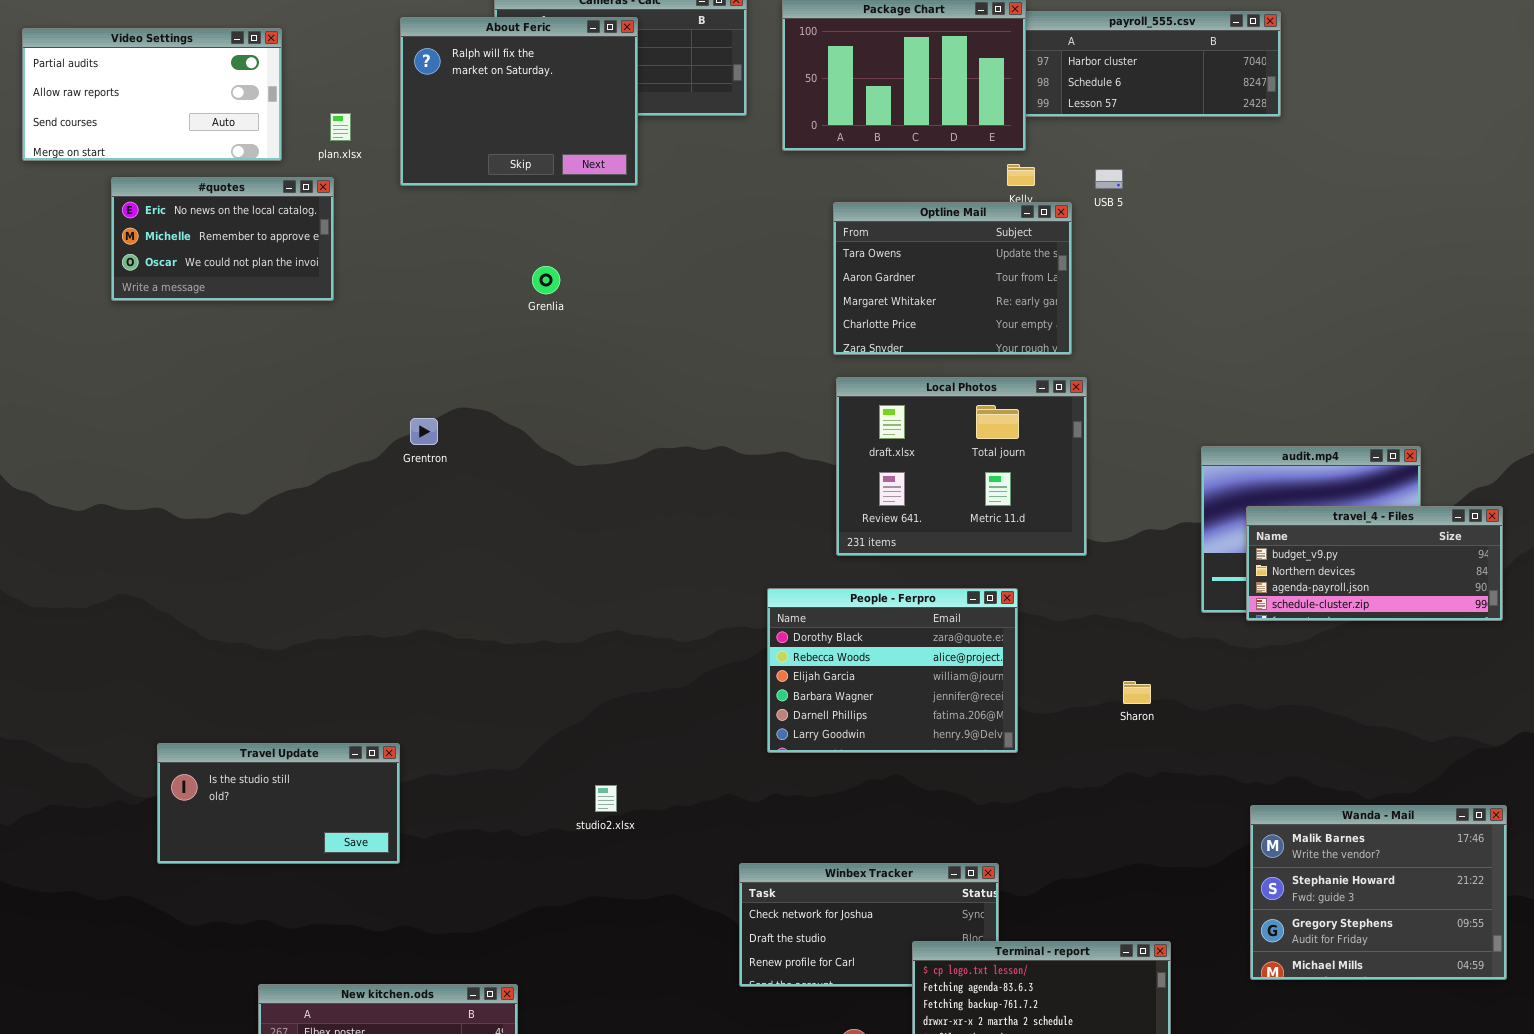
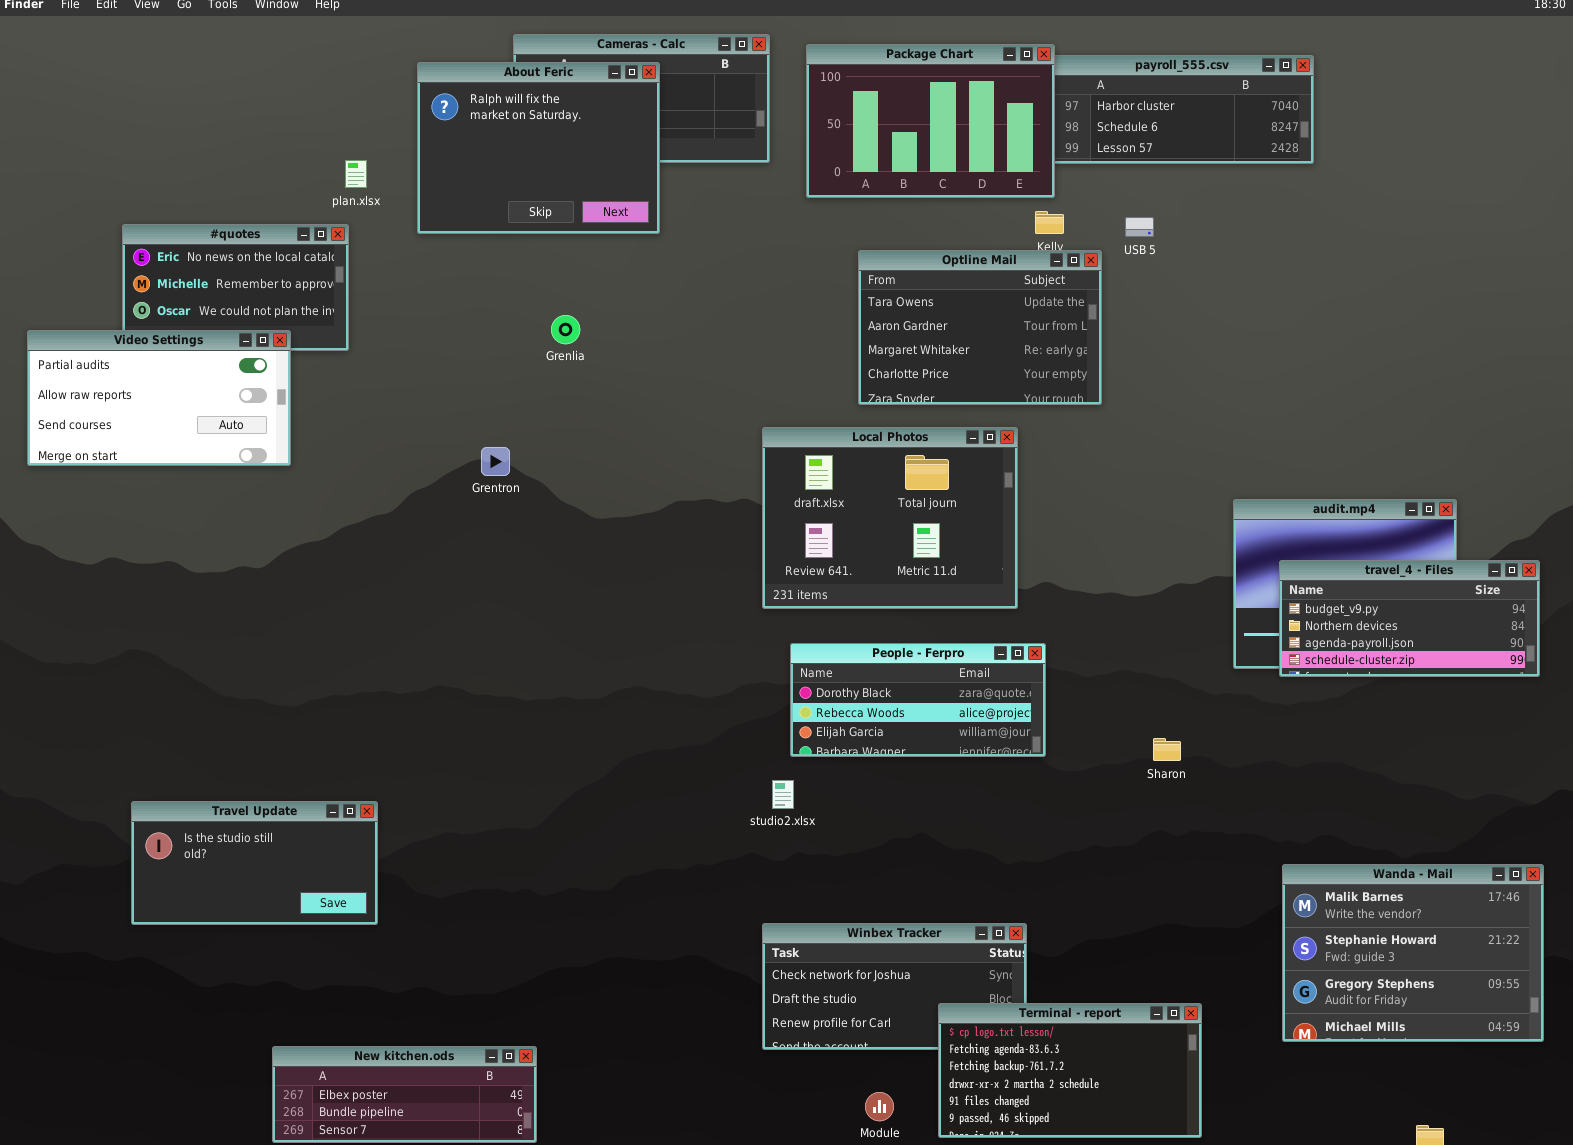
Video Settings: [22,28,282,161] -> [27,330,291,466], moved
Local Photos: [836,377,1087,556] -> [762,427,1018,609], moved
Grentron: [410,418,438,445] -> [481,447,510,476], moved
People - Ferpro: [767,588,1018,753] -> [790,643,1046,757], resized
Travel Update: [157,743,400,864] -> [131,801,378,925], moved
studio2.xlsx: [595,785,617,812] -> [772,780,794,809], moved

